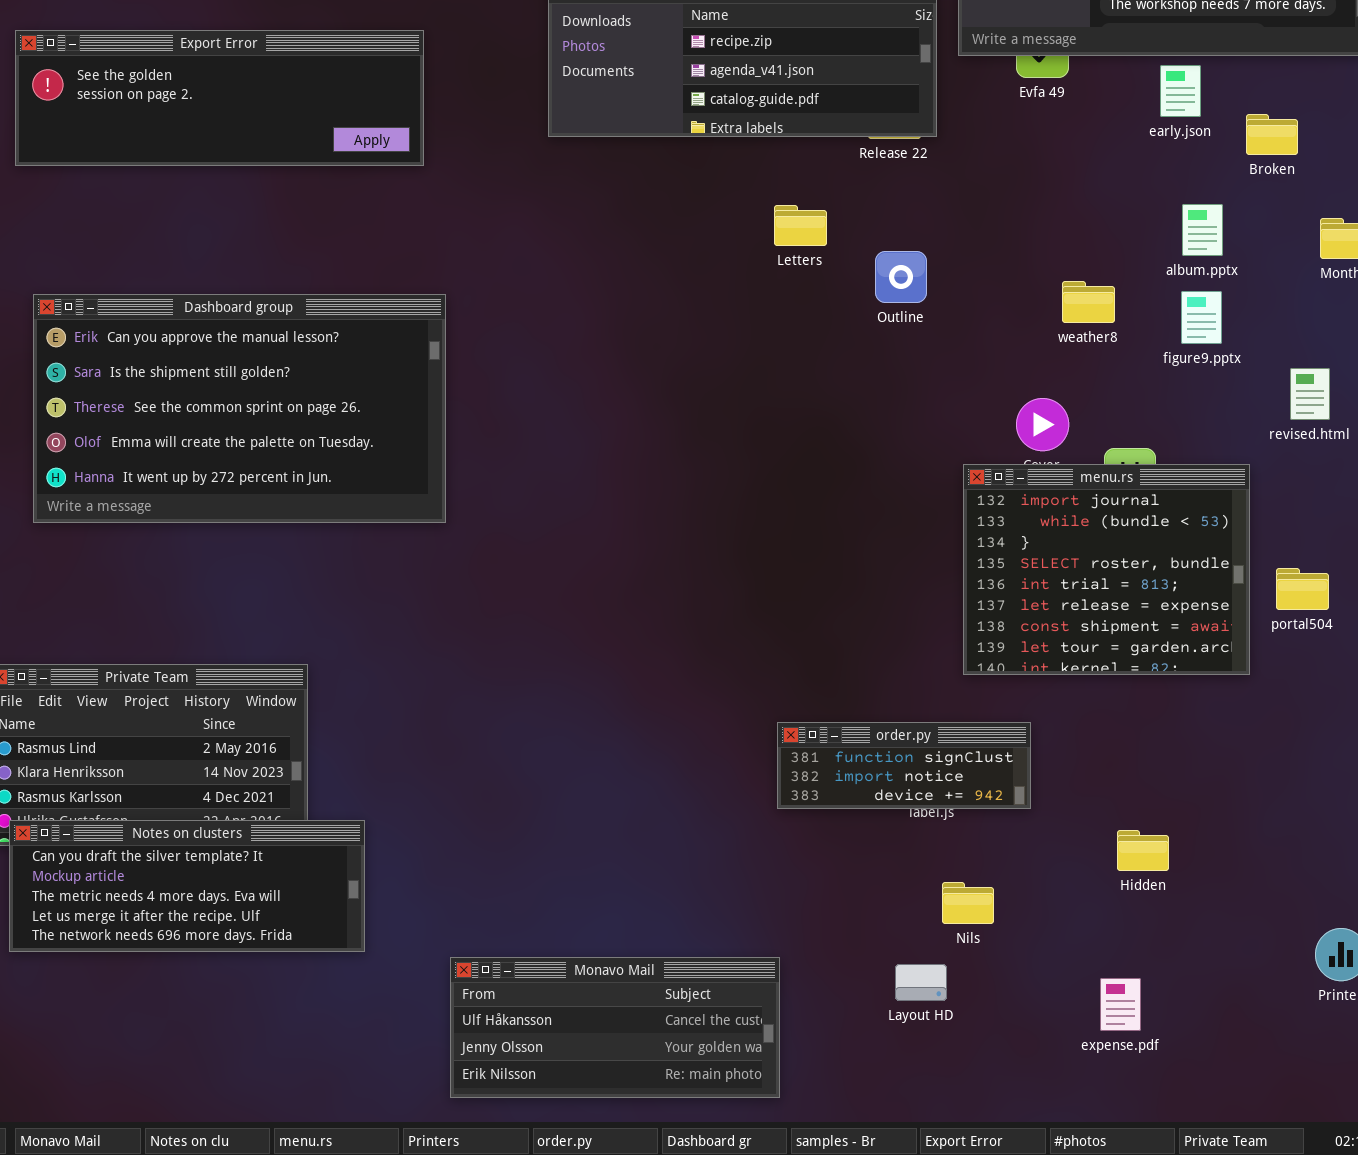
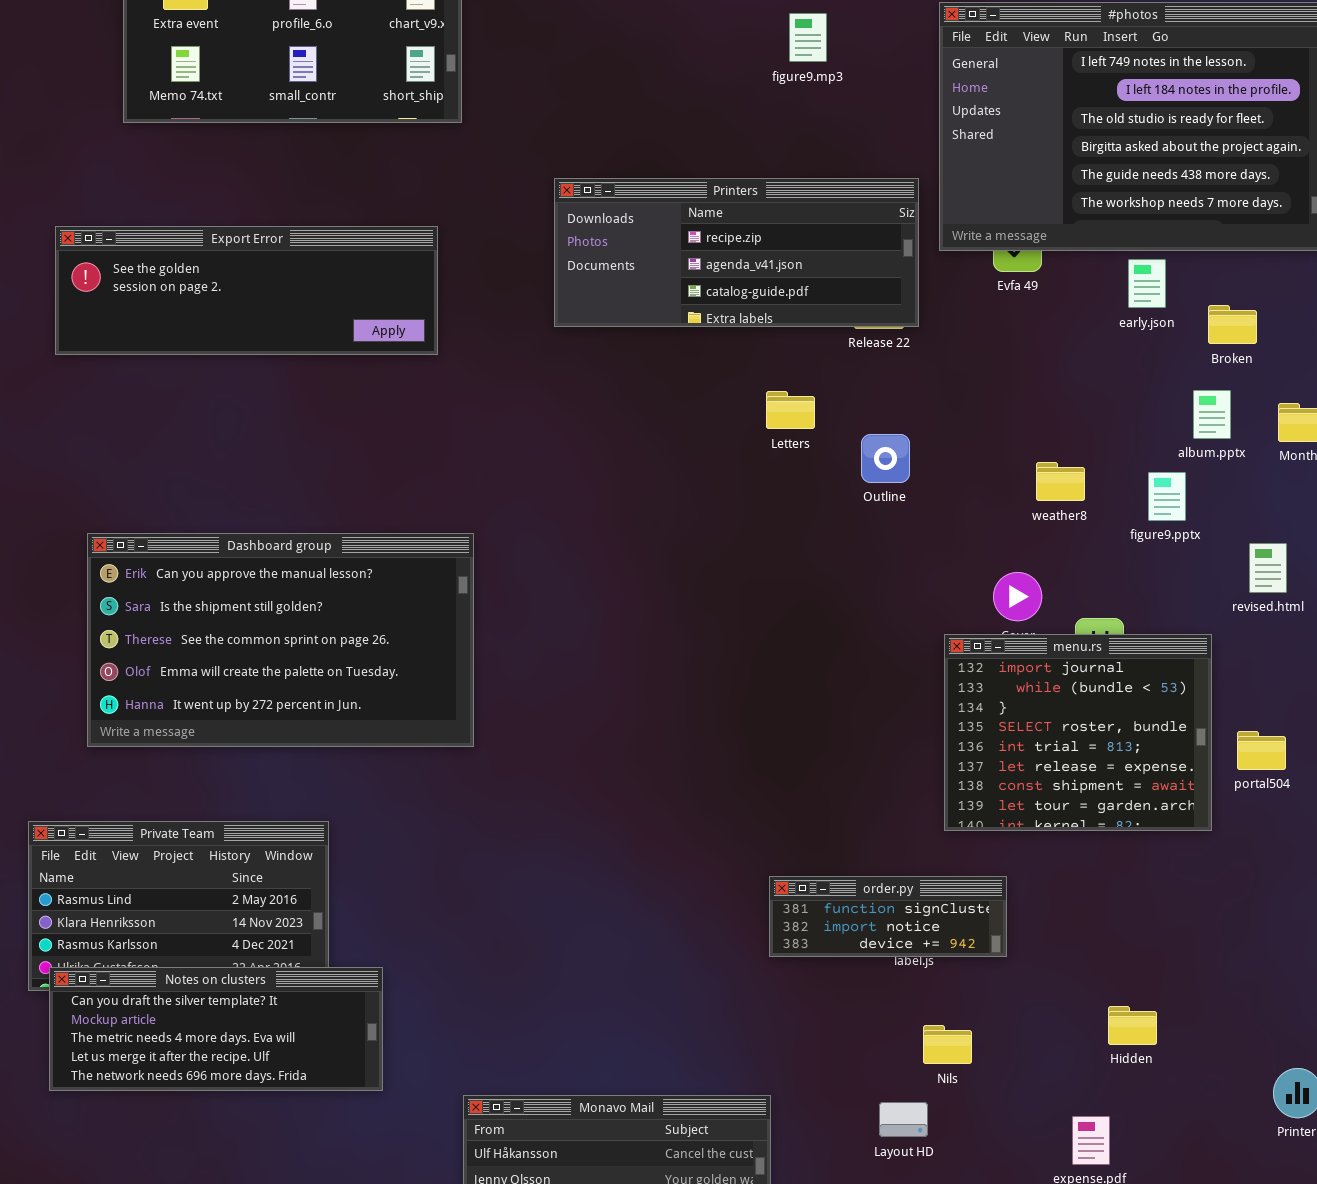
album.pptx: [1182,204,1223,256] -> [1193,390,1231,439], moved
Dashboard group: [33,294,446,523] -> [87,533,474,747], moved
Hidden: [1117,830,1169,871] -> [1108,1006,1157,1045], moved

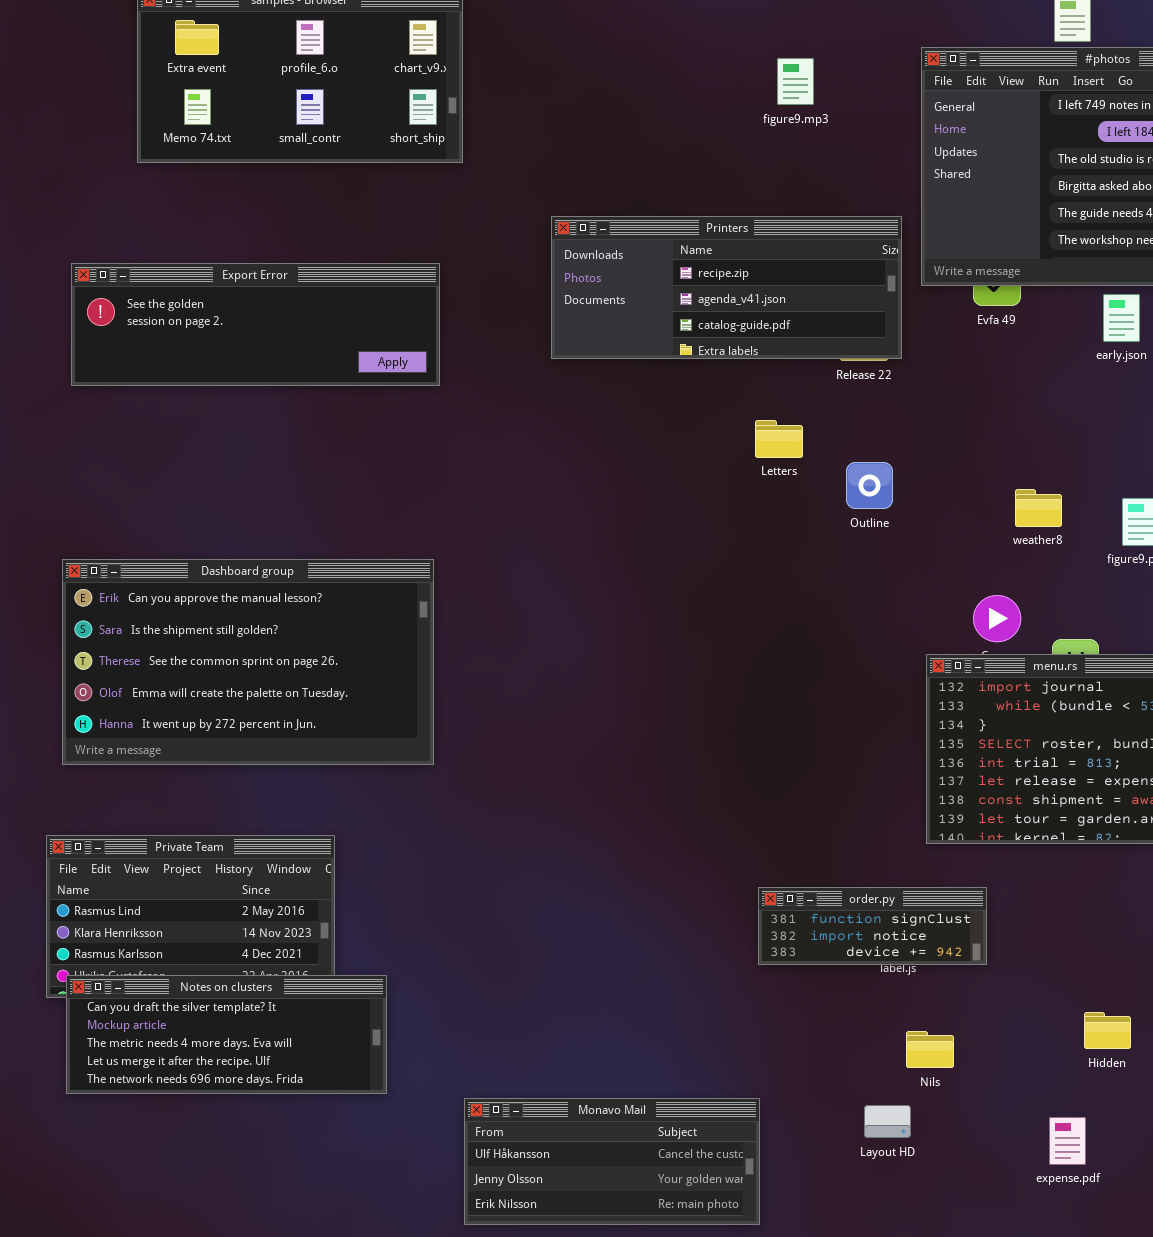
Dashboard group: [87,533,474,747] -> [62,559,434,765], moved

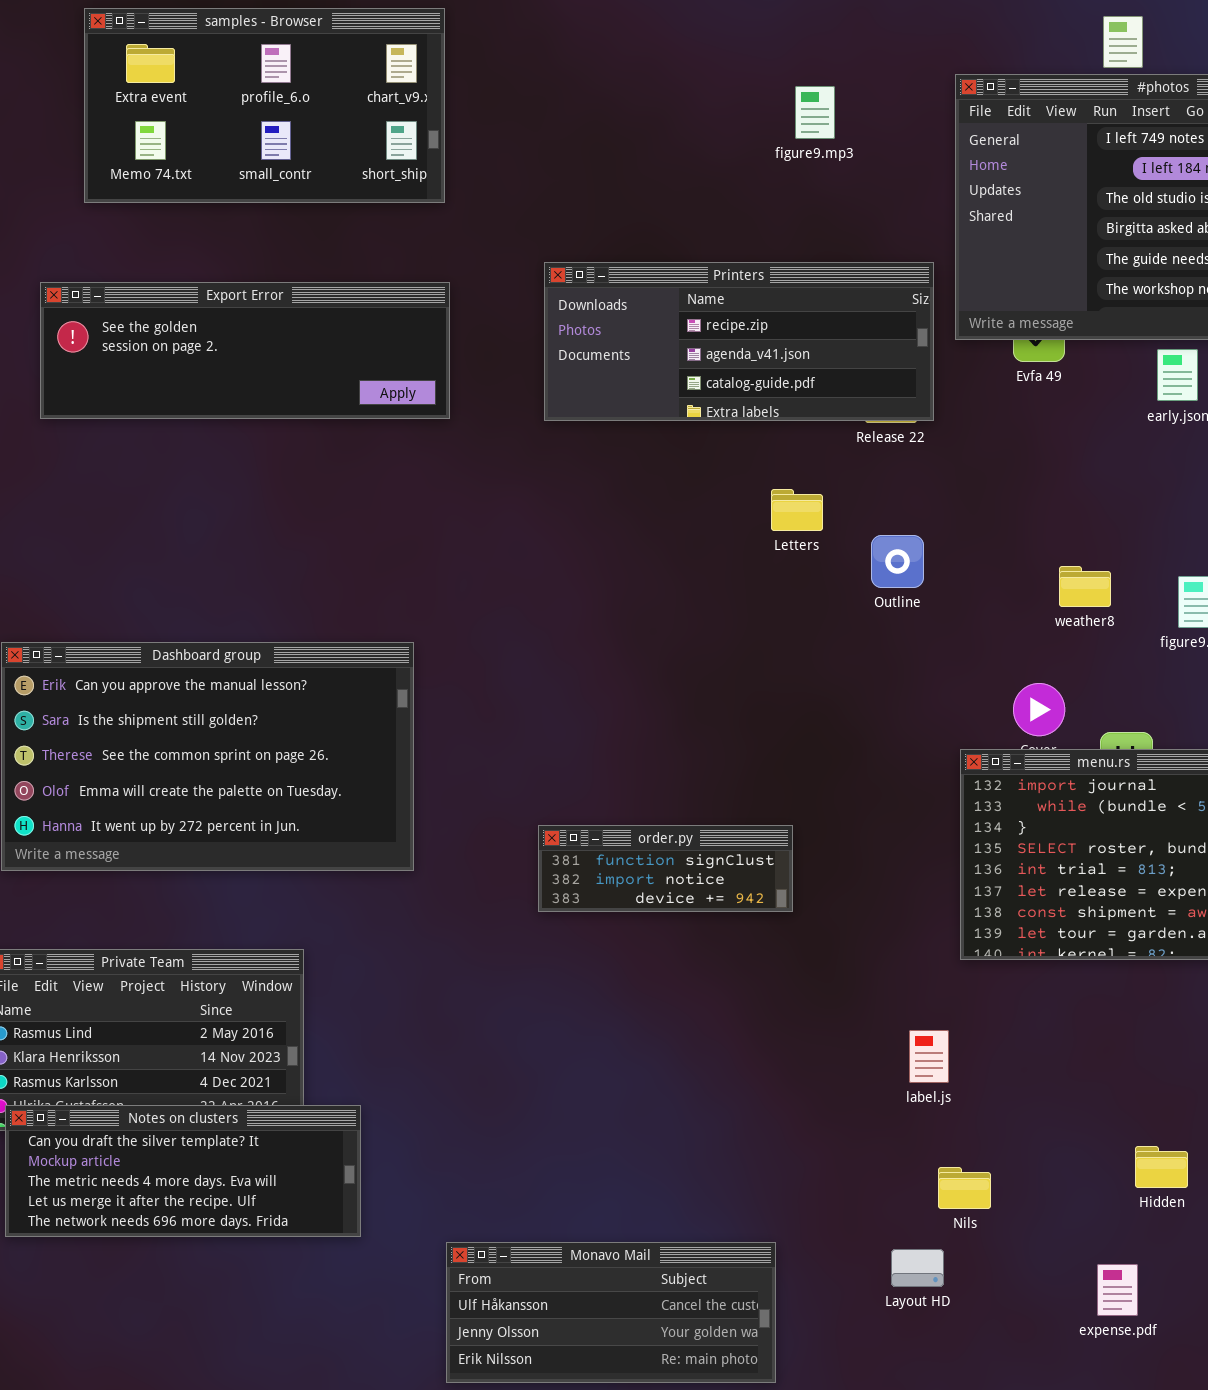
Export Error: [71,263,440,386] -> [40,282,450,419], moved
order.py: [758,887,987,965] -> [538,825,793,912], moved

